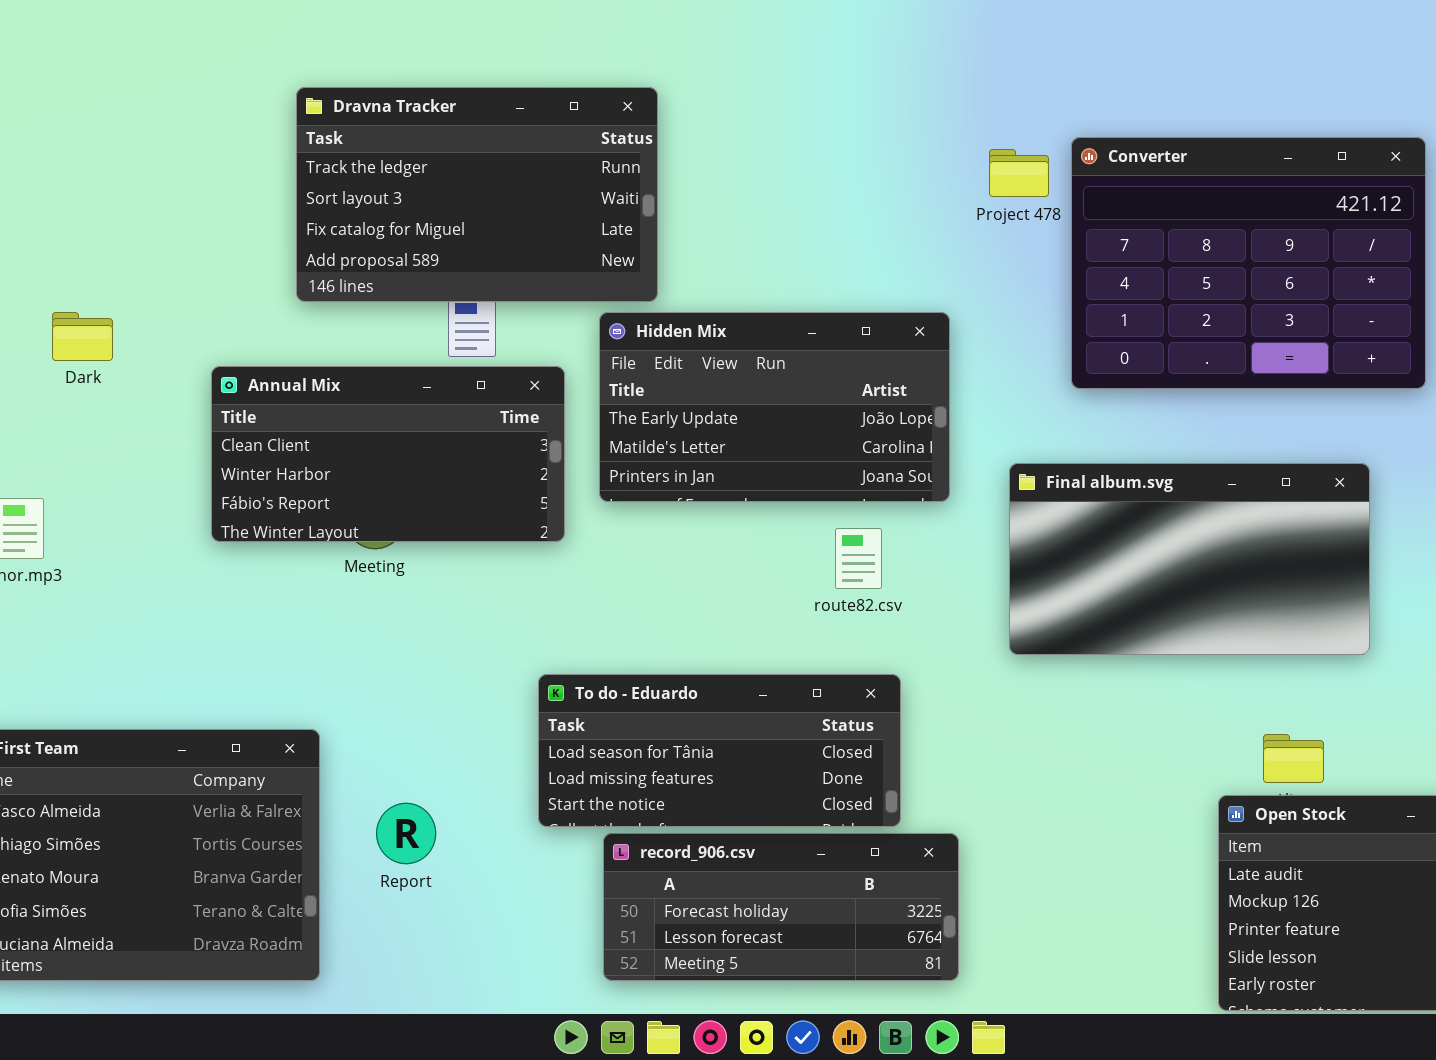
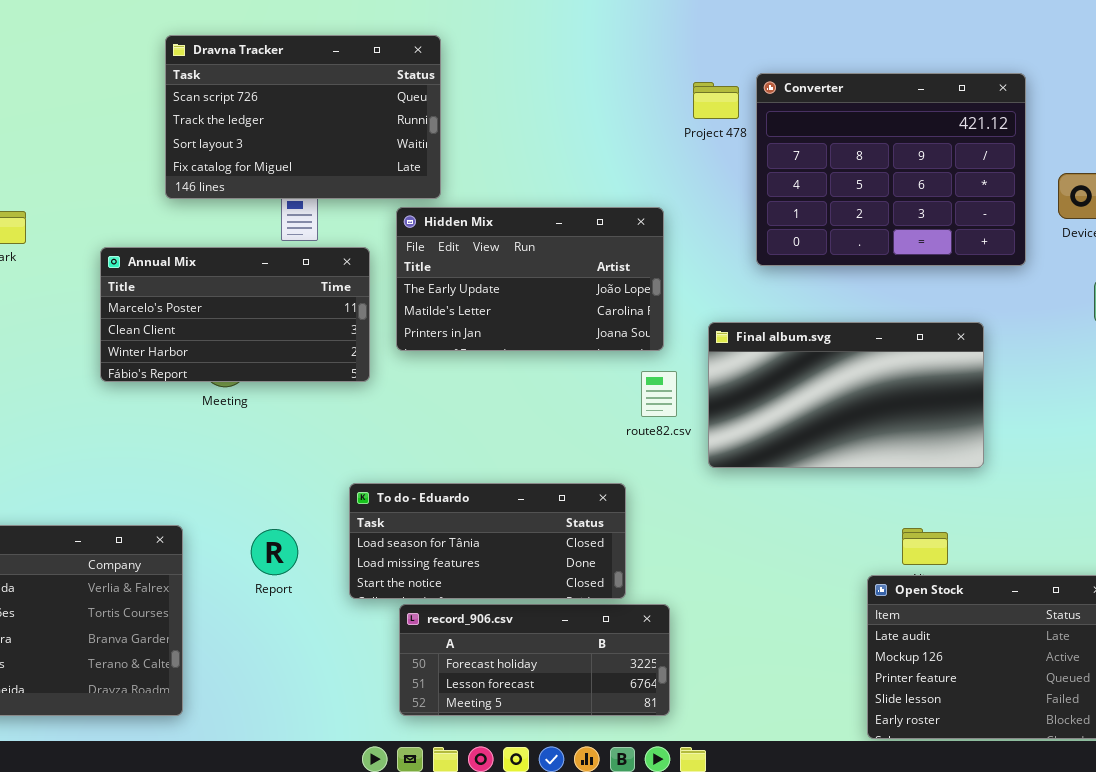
Dravna Tracker: [296,87,658,302] -> [165,35,441,199], scrolled up 1 row
Annual Mix: [211,366,565,542] -> [100,247,370,382], scrolled up 1 row
route82.csv: [835,528,882,589] -> [641,371,677,417], moved
Report: [376,803,436,864] -> [251,529,298,575], moved

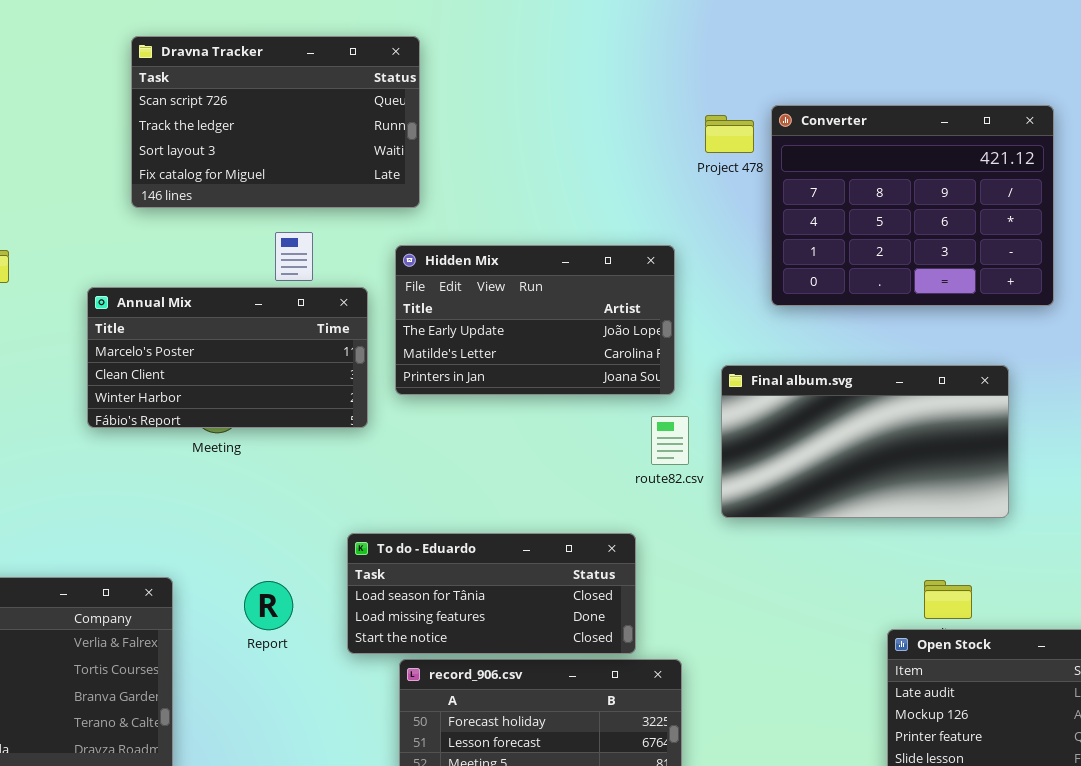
Dravna Tracker: [165,35,441,199] -> [131,36,420,208], moved

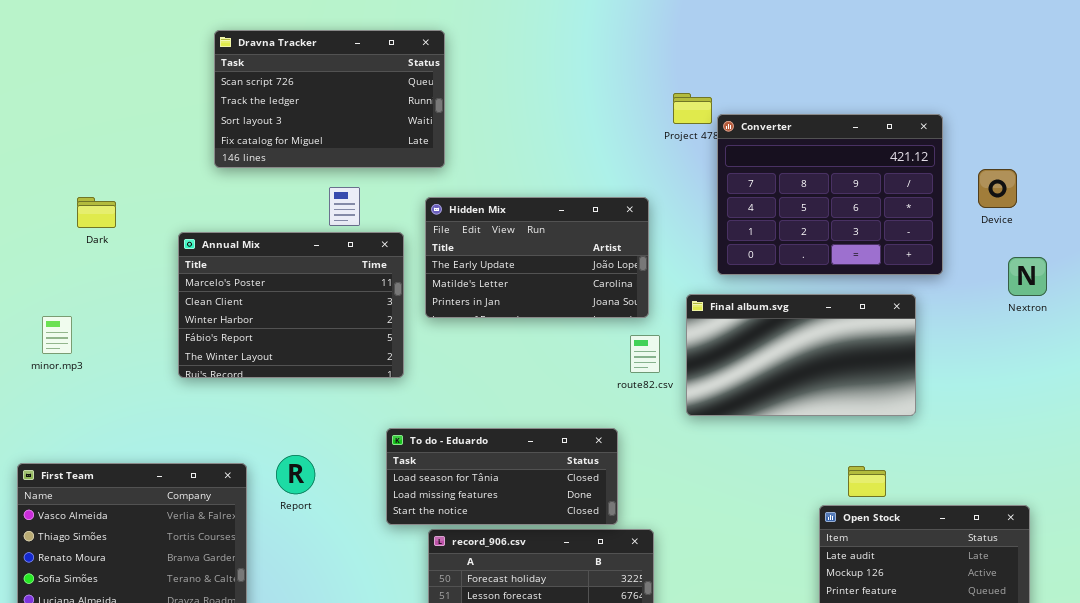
Converter: [771,105,1054,306] -> [717,114,943,275], moved
Annual Mix: [87,287,368,428] -> [178,232,404,378], resized
Report: [244,581,293,630] -> [276,455,315,494], moved

